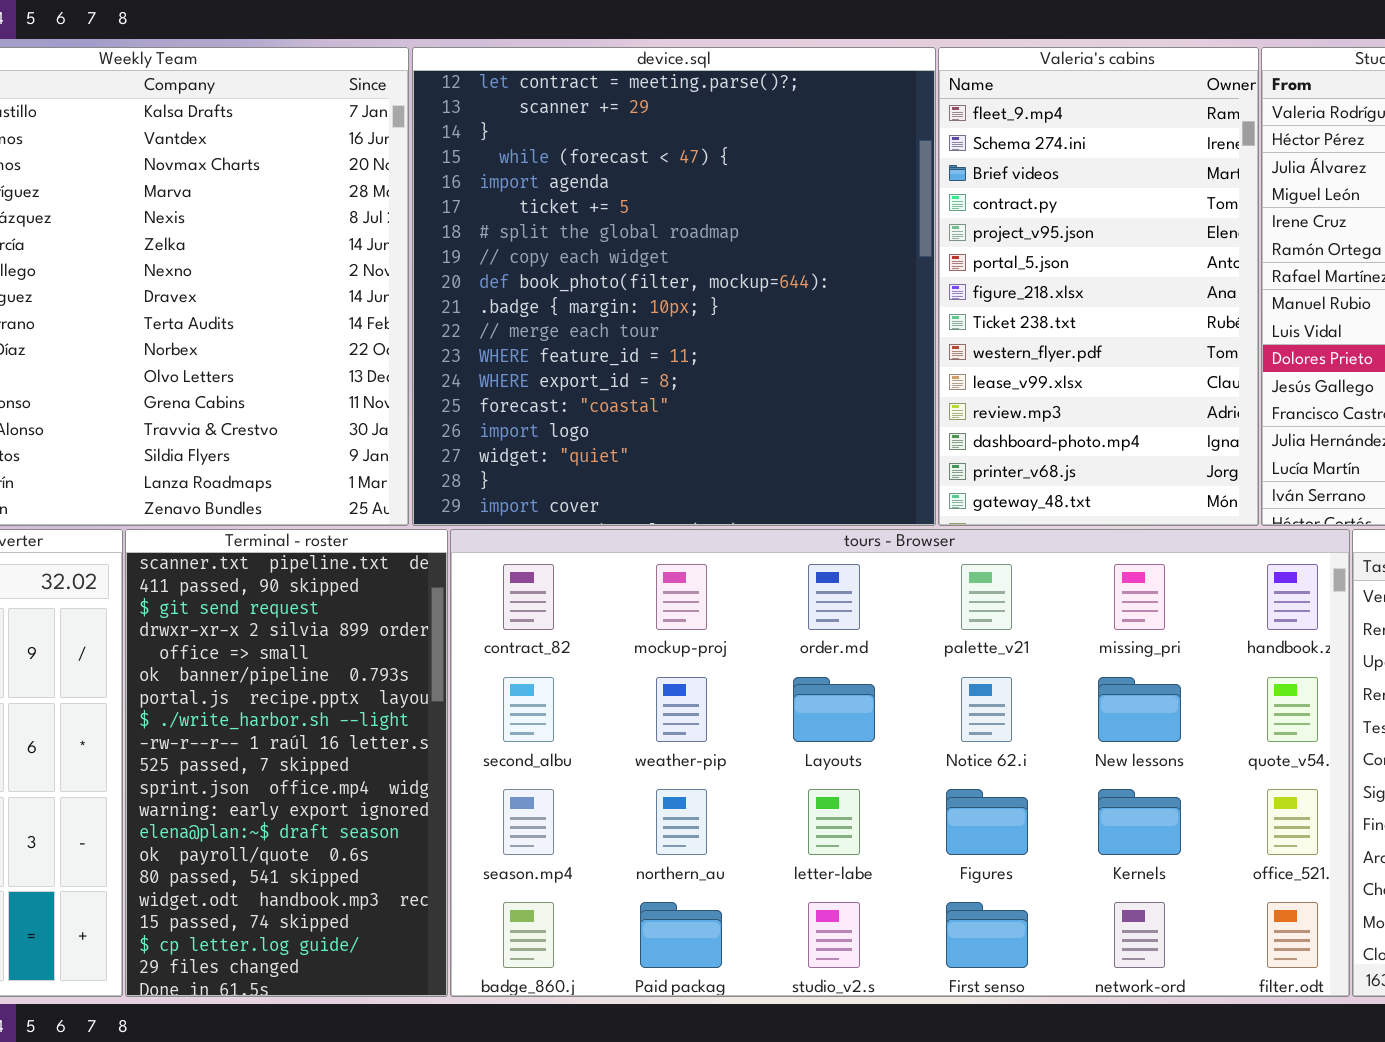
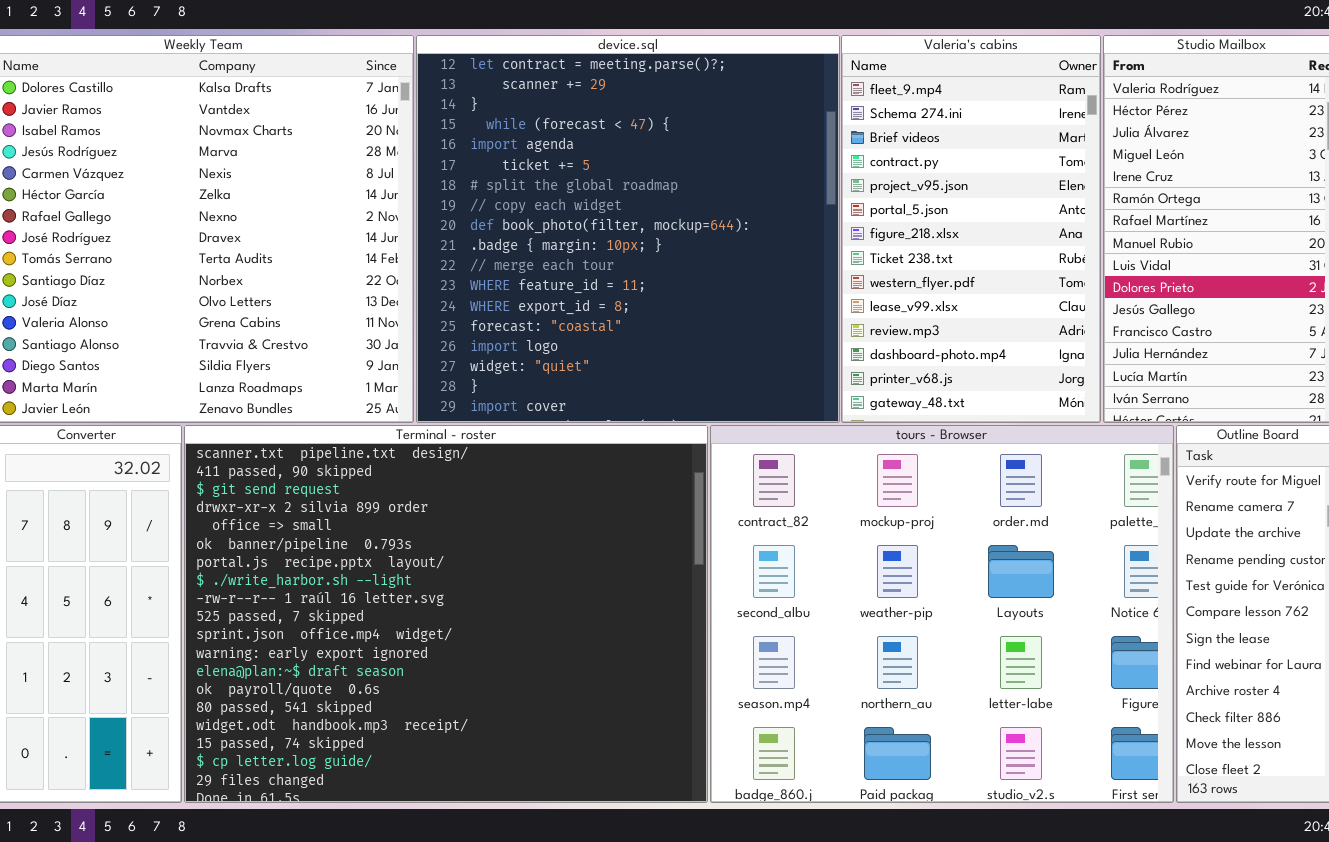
Terminal - roster: [125,529,448,997] -> [184,425,708,803], resized
tours - Browser: [450,529,1350,997] -> [710,425,1174,803], resized

